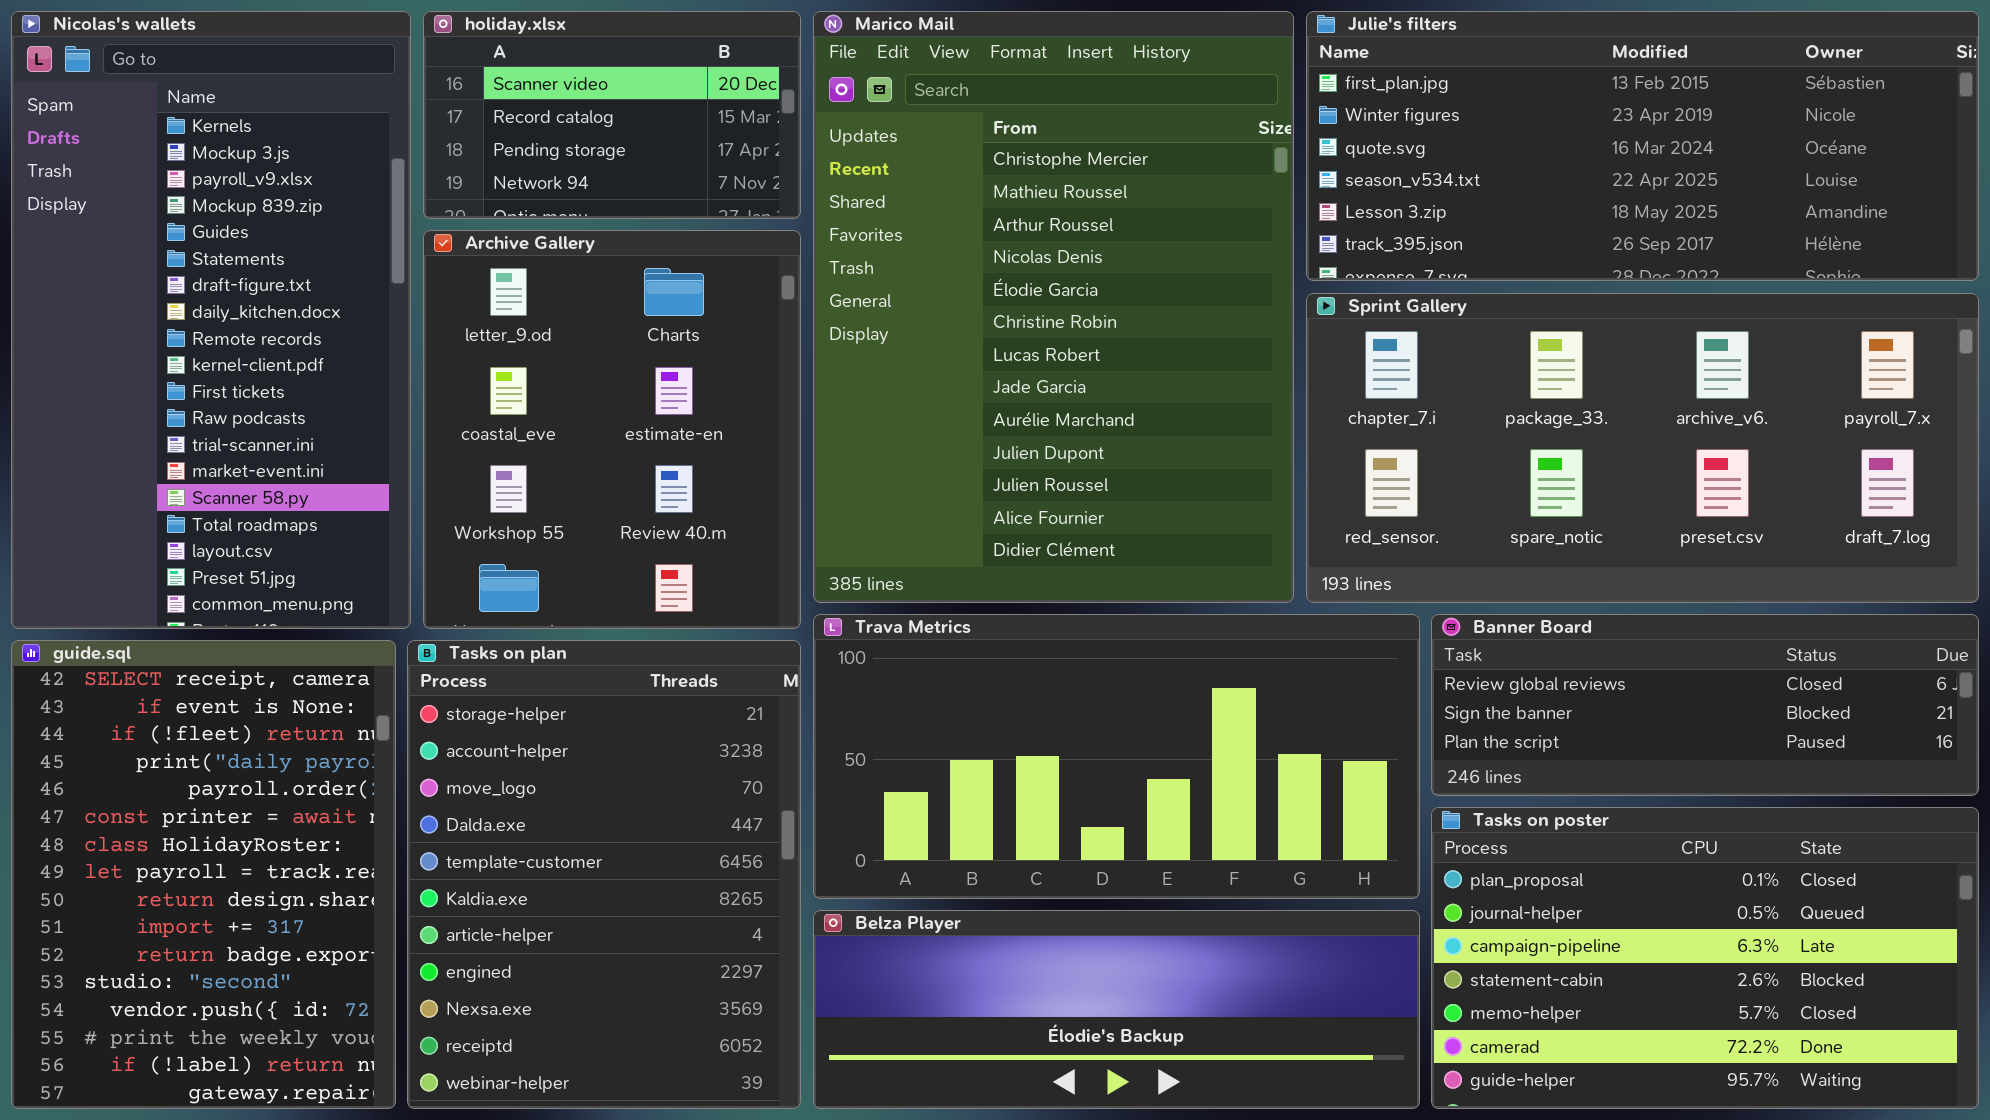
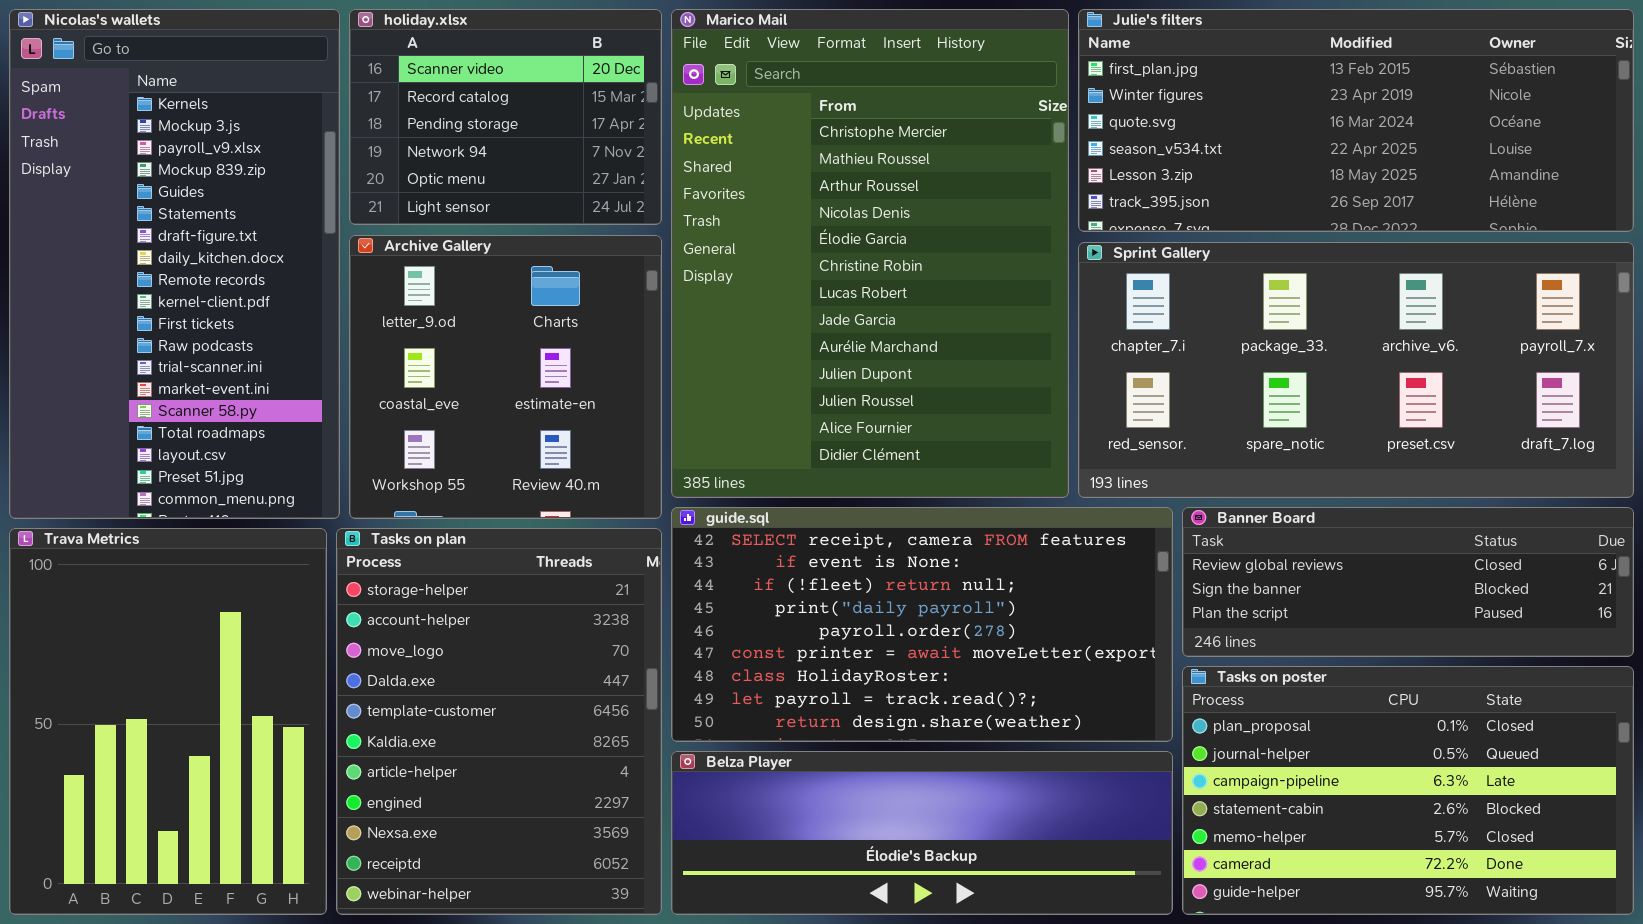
holiday.xlsx: [423,11,801,219] -> [349,9,662,225], resized
Archive Gallery: [423,230,801,629] -> [349,235,662,519], resized
Trava Metrics: [813,614,1420,899] -> [9,528,327,915], moved, resized
guide.sql: [11,640,396,1109] -> [671,507,1173,742], moved, resized

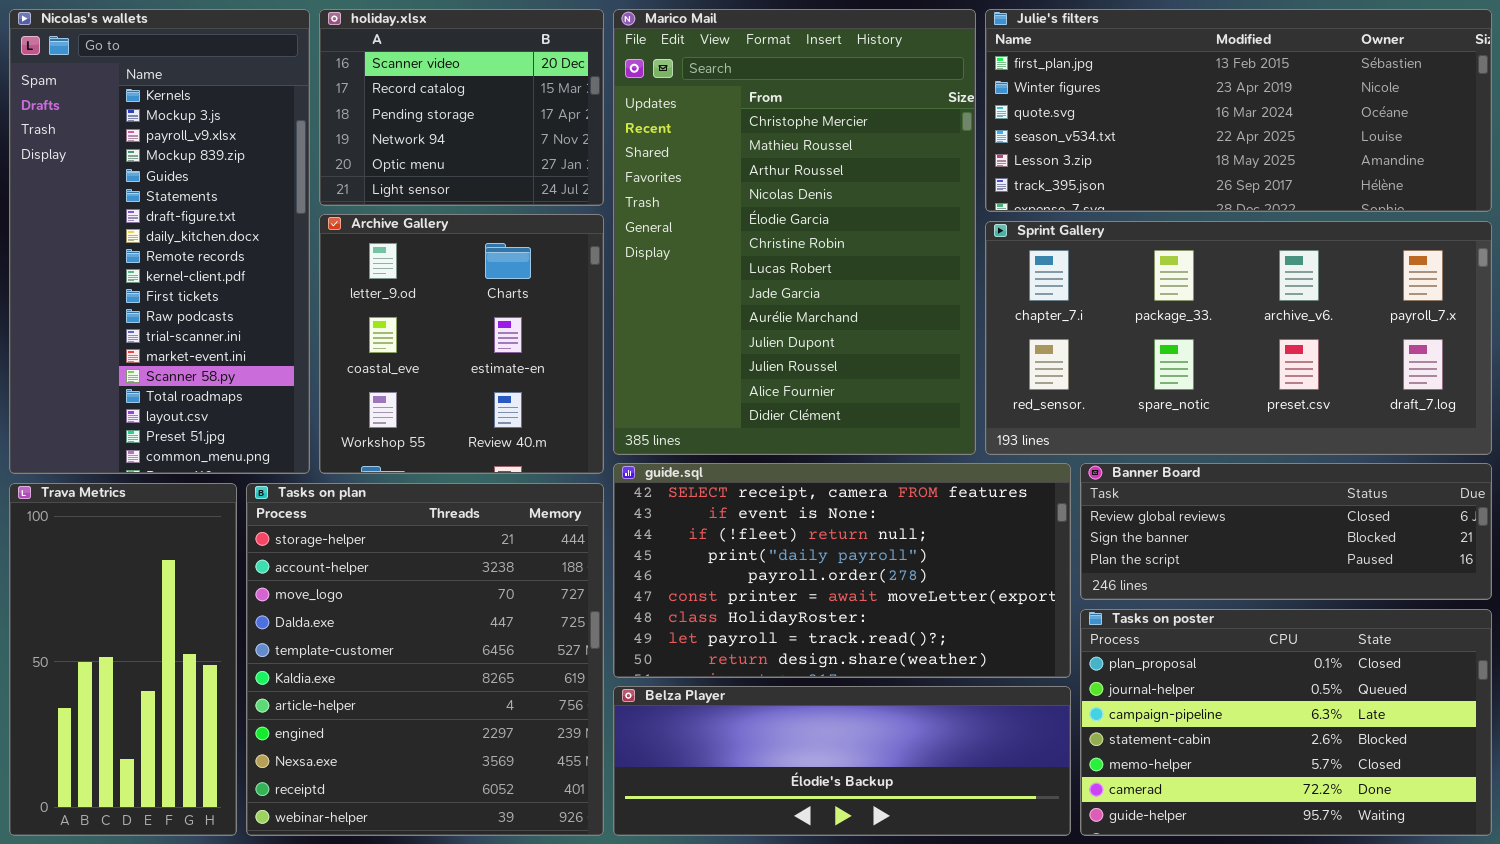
Trava Metrics: [9,528,327,915] -> [9,483,237,836], resized
Tasks on plan: [336,528,662,915] -> [246,483,604,836], resized

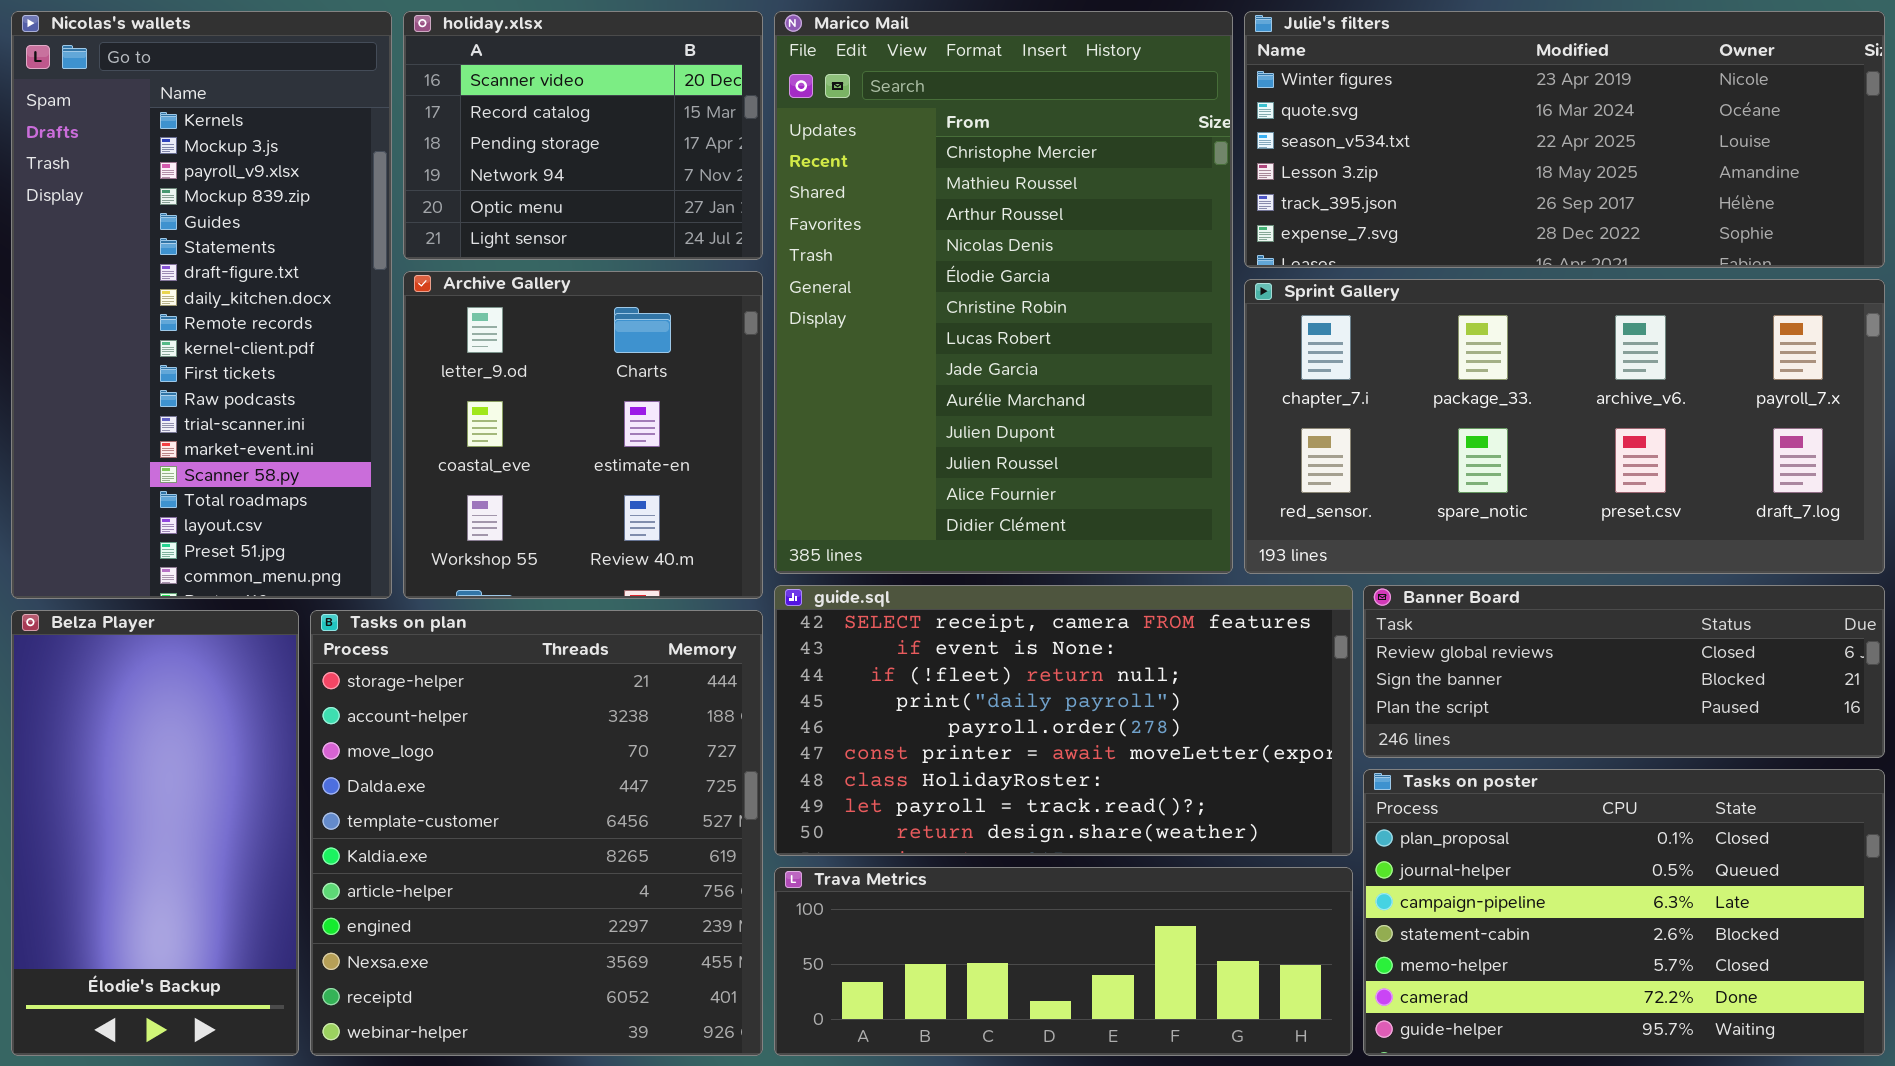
Julie's filters: [985,9,1492,212] -> [1244,11,1885,268], scrolled down 1 row
Trava Metrics: [9,483,237,836] -> [774,867,1353,1056], moved, resized
Belza Player: [613,686,1071,836] -> [11,610,299,1056], moved, resized

